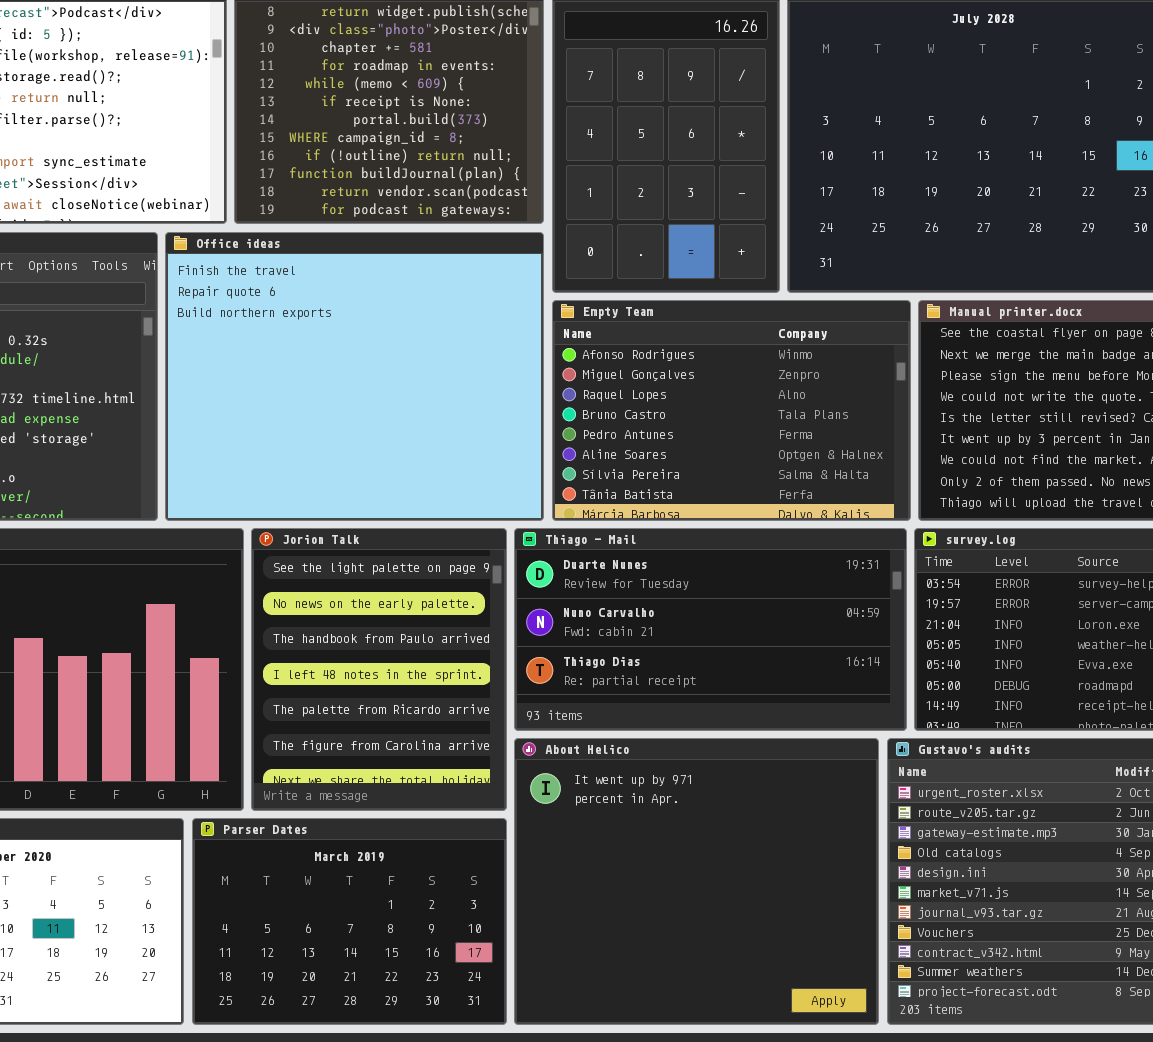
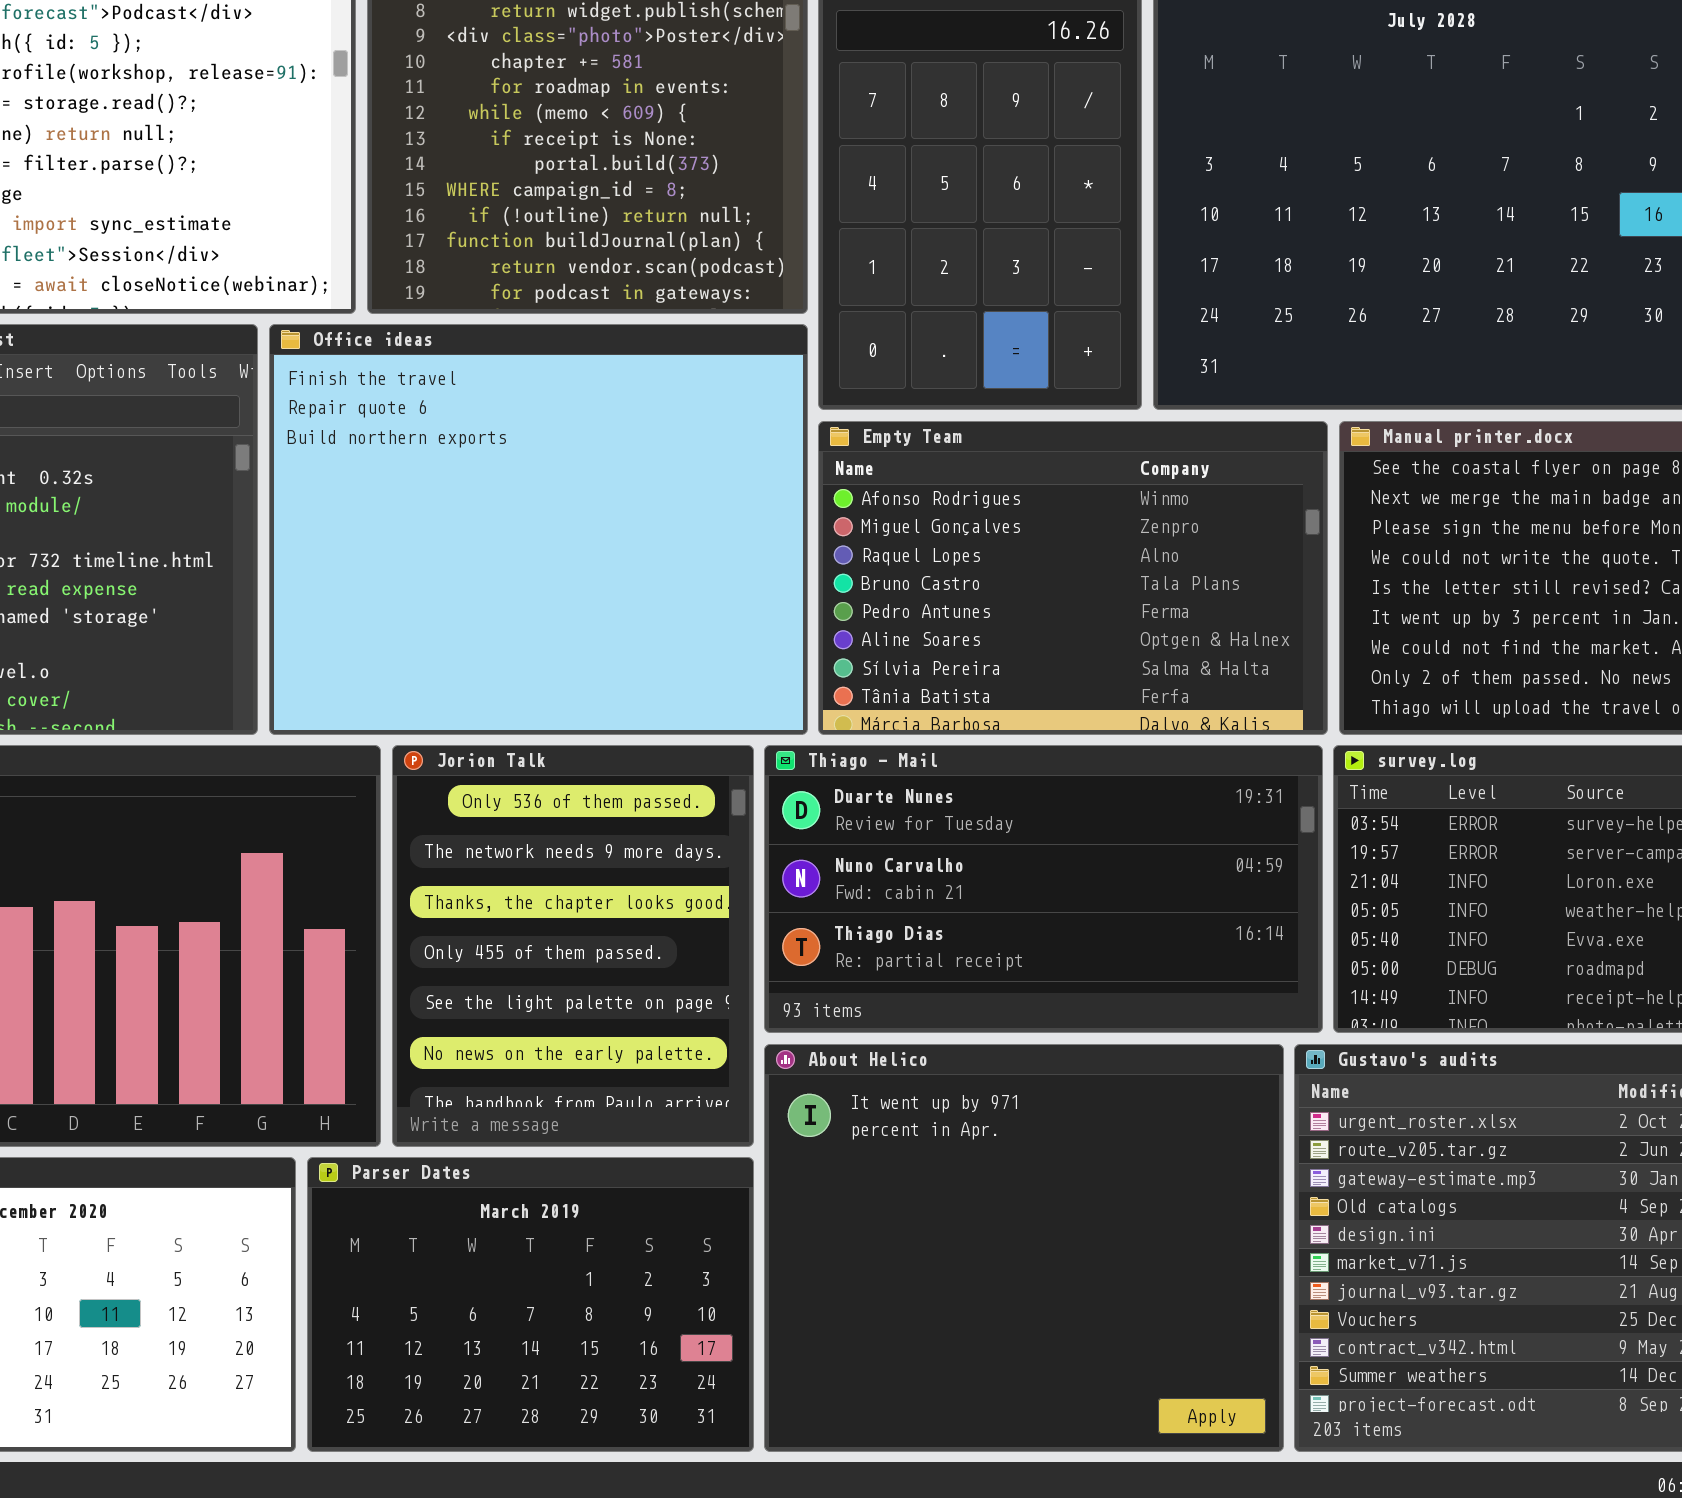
Jorion Talk: [251,528,507,811] -> [392,745,754,1147], scrolled up 4 rows

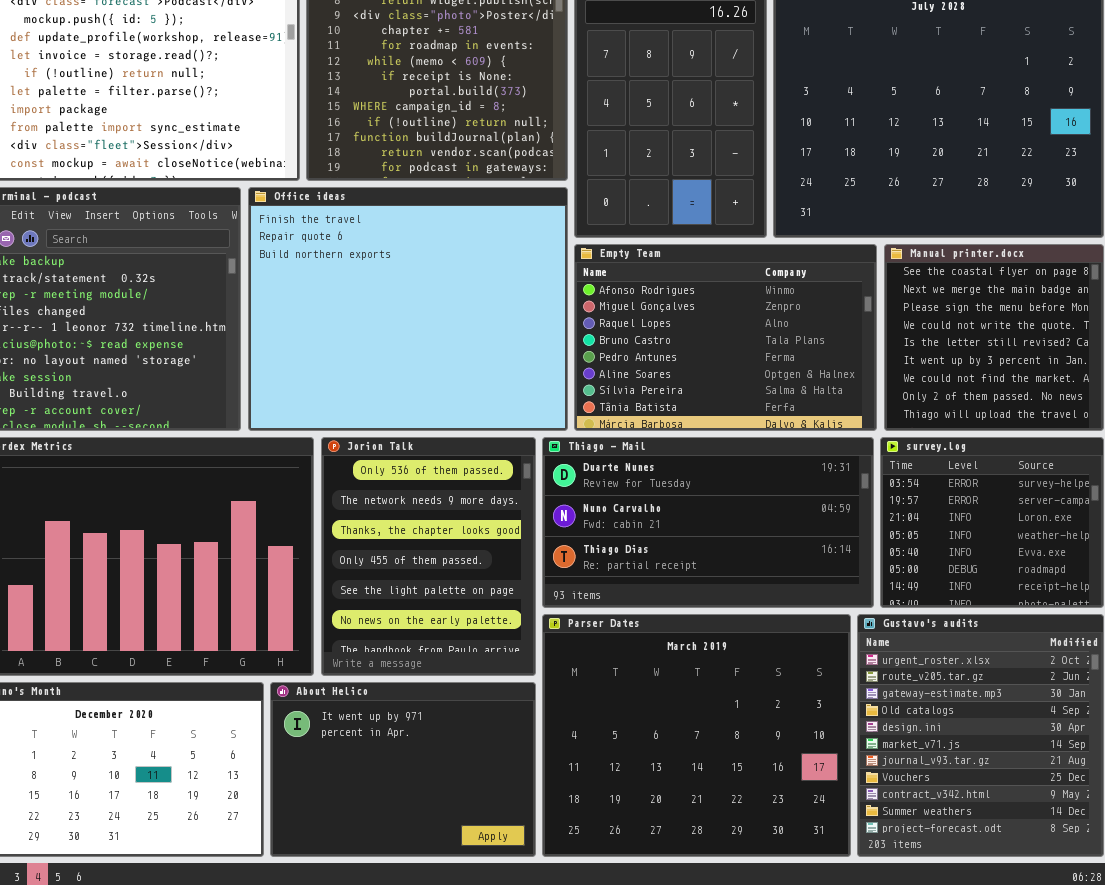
About Helico: [764,1044,1284,1452] -> [270,682,536,857], moved, resized
Parser Dates: [307,1157,754,1452] -> [542,614,851,857], moved, resized

